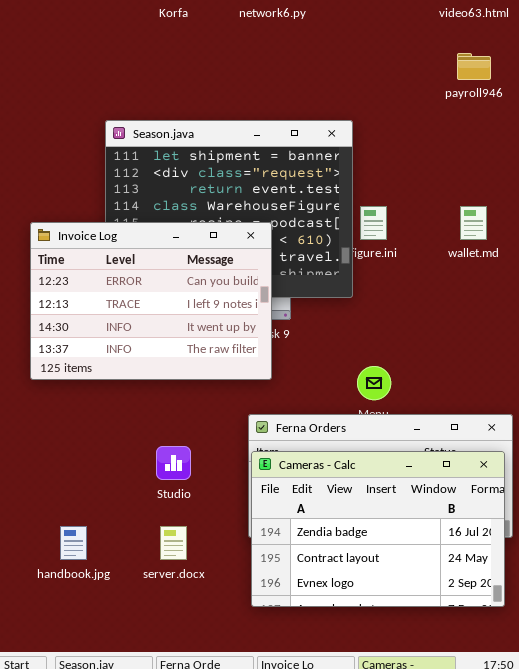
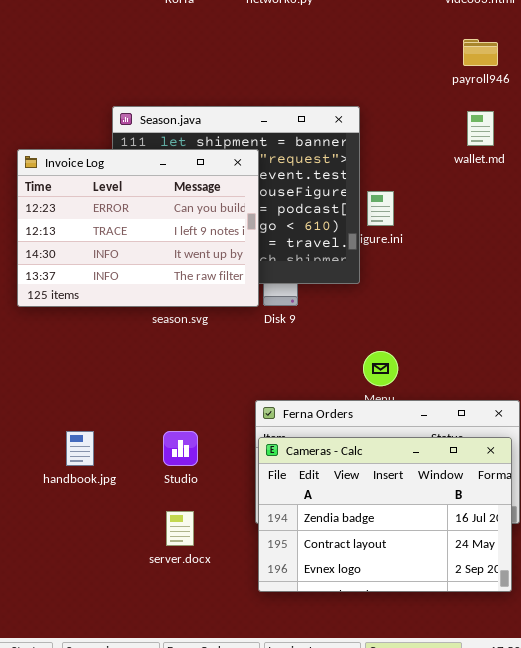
wallet.md: [460,206,487,240] -> [467,111,494,146], moved
Invoice Log: [30,222,272,380] -> [17,149,259,307], moved
handbook.jpg: [60,526,87,560] -> [66,431,94,466], moved

